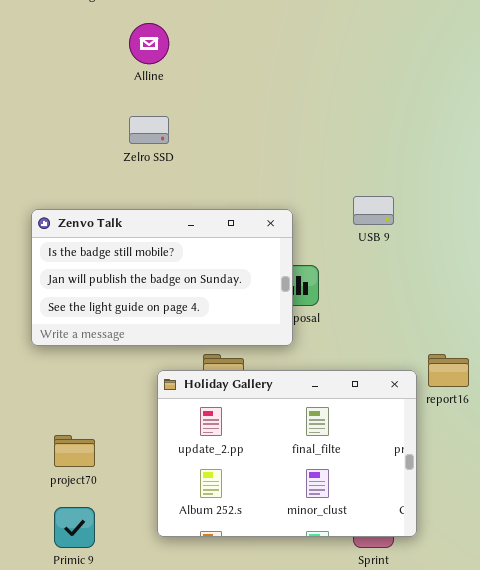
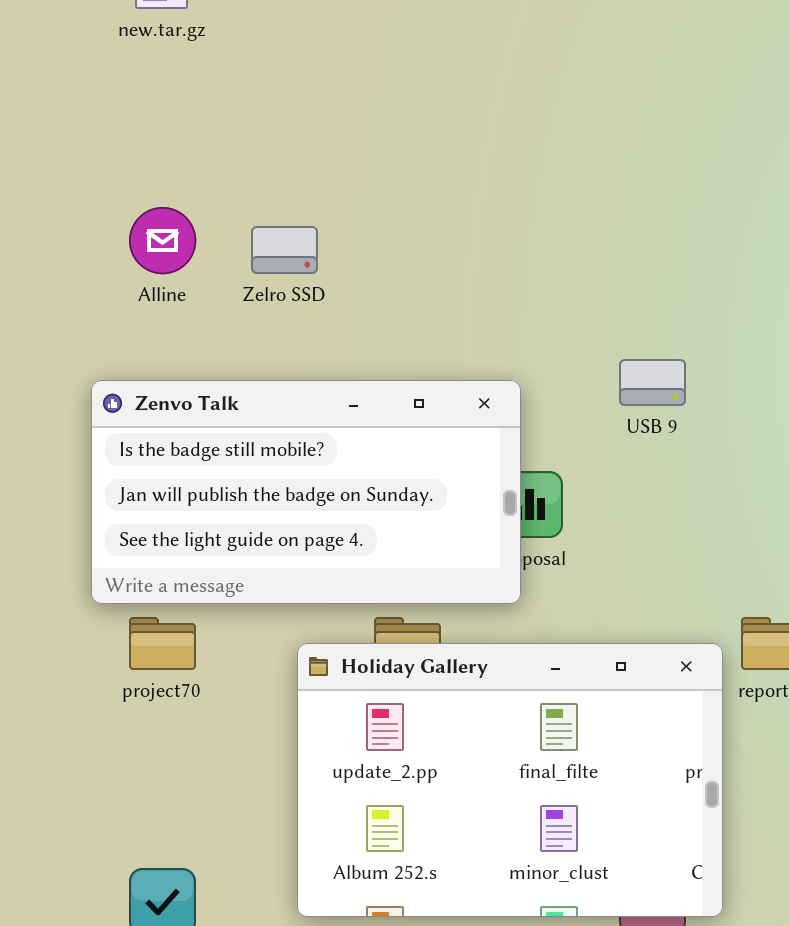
Alline: [129,23,169,64] -> [129,207,196,274], moved
project70: [54,435,95,467] -> [129,617,196,670], moved

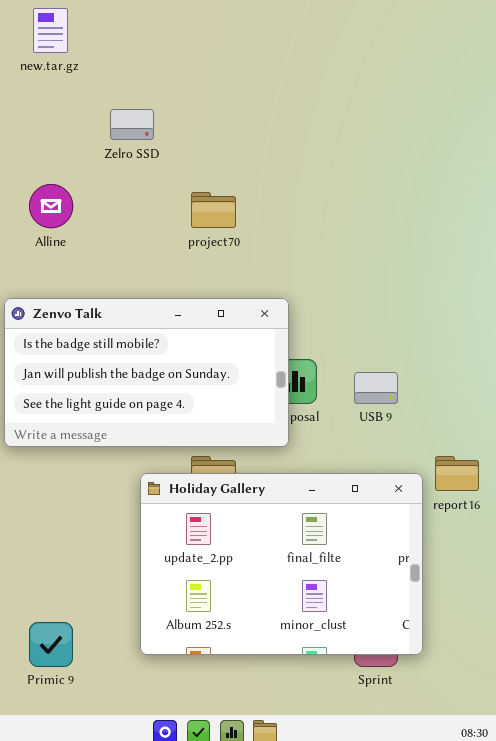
Zelro SSD: [251,226,318,274] -> [110,109,154,140], moved
USB 9: [619,359,686,406] -> [354,372,398,404], moved
project70: [129,617,196,670] -> [191,192,236,228], moved

